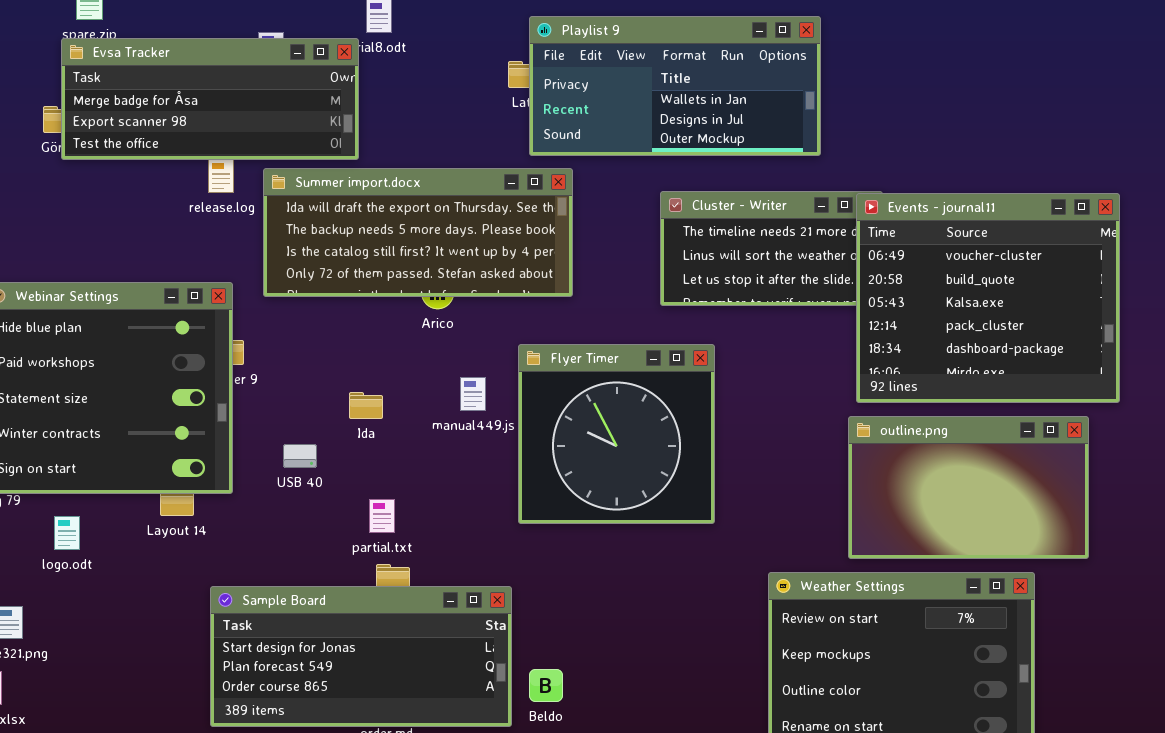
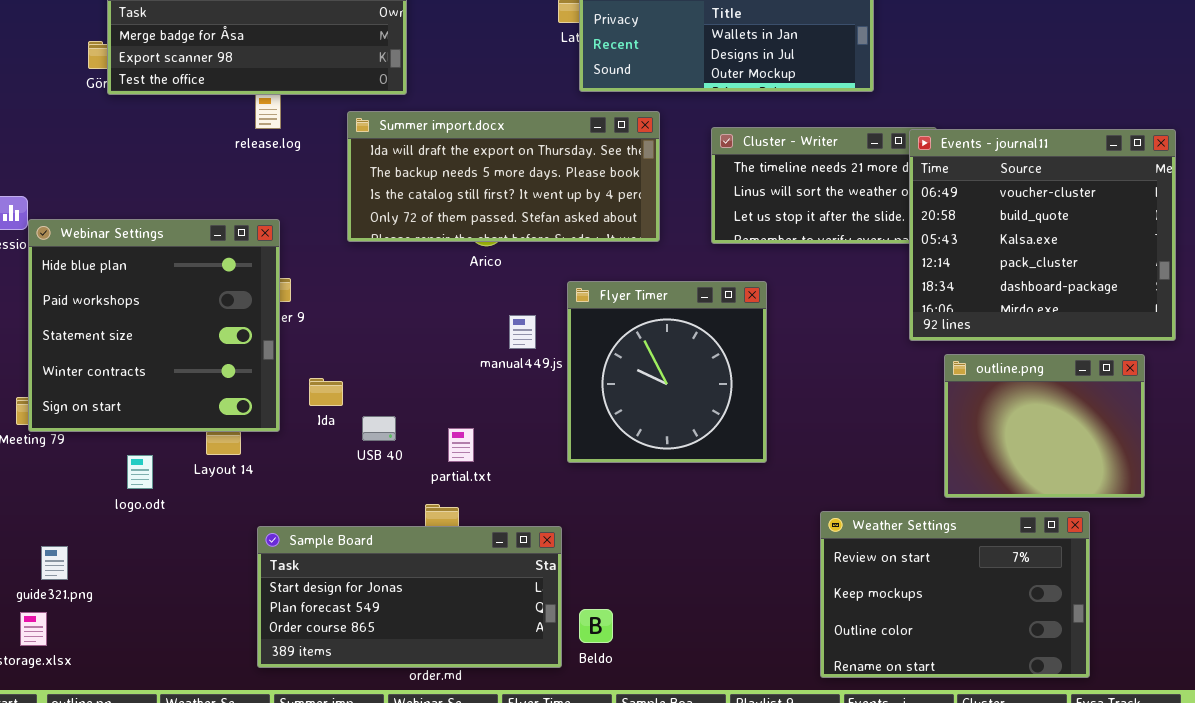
Summer import.docx: [263,168,573,297] -> [347,111,660,242], moved
Ida: [349,392,383,419] -> [309,378,343,406], moved
outline.png: [848,416,1089,559] -> [944,354,1145,498], resized
USB 40: [283,444,317,468] -> [362,416,396,441], moved
partial.txt: [369,499,395,533] -> [448,428,474,462], moved
logo.odt: [54,516,80,550] -> [127,455,153,489], moved

